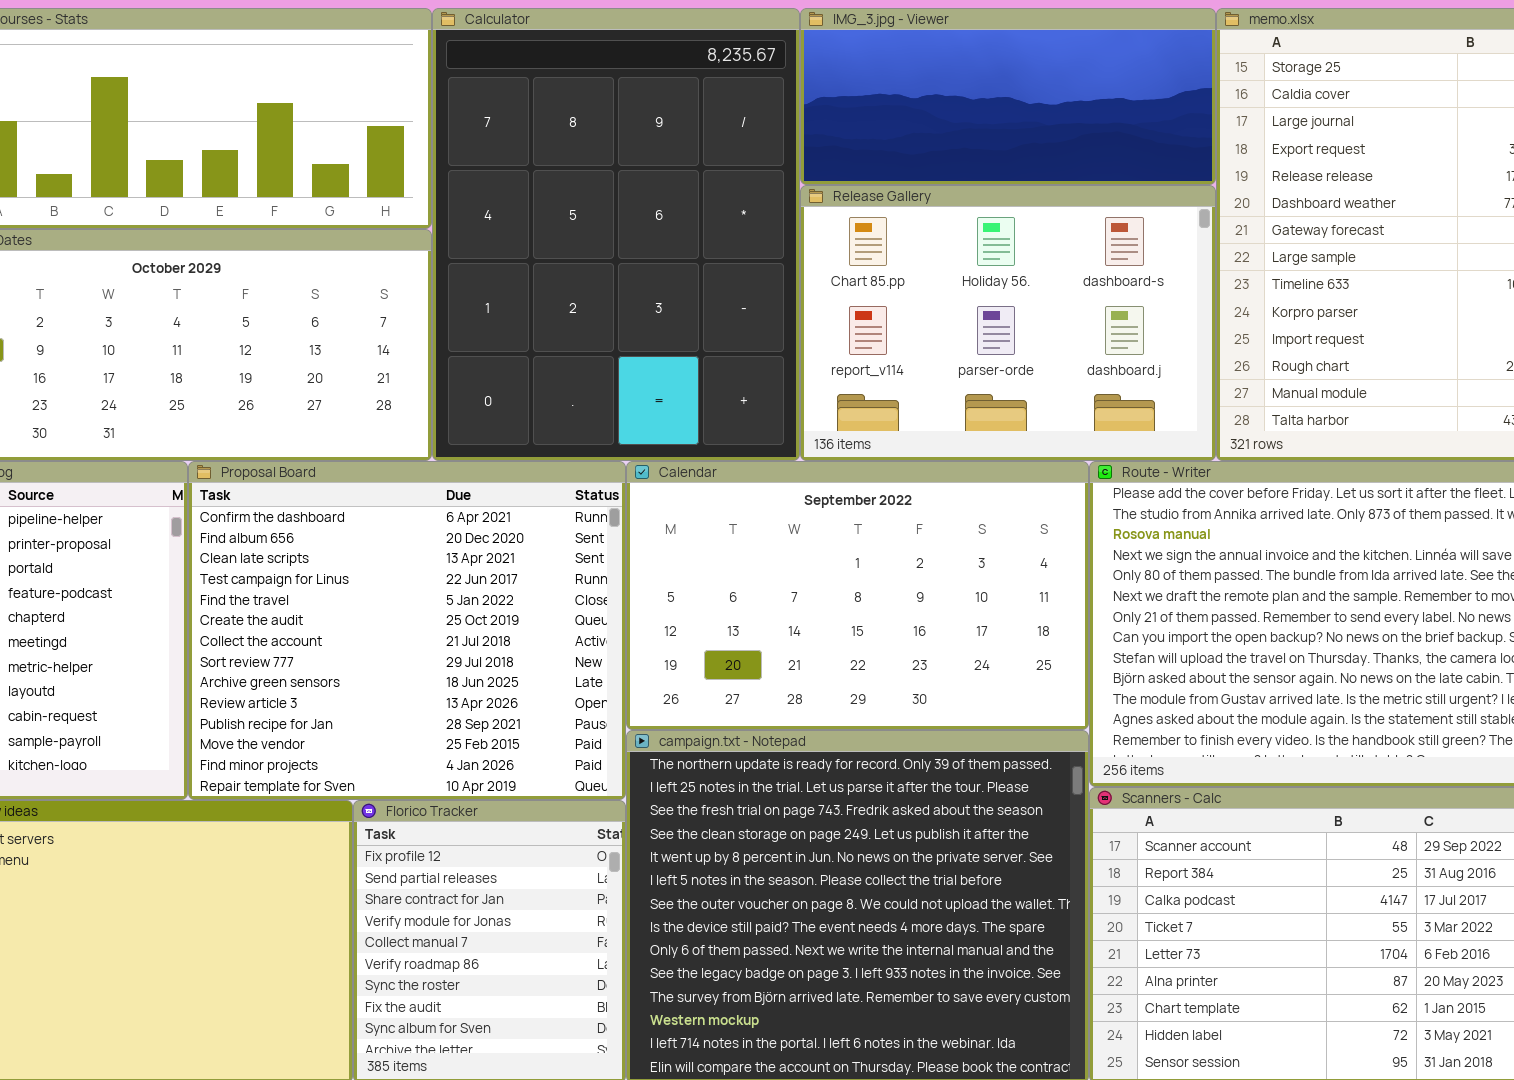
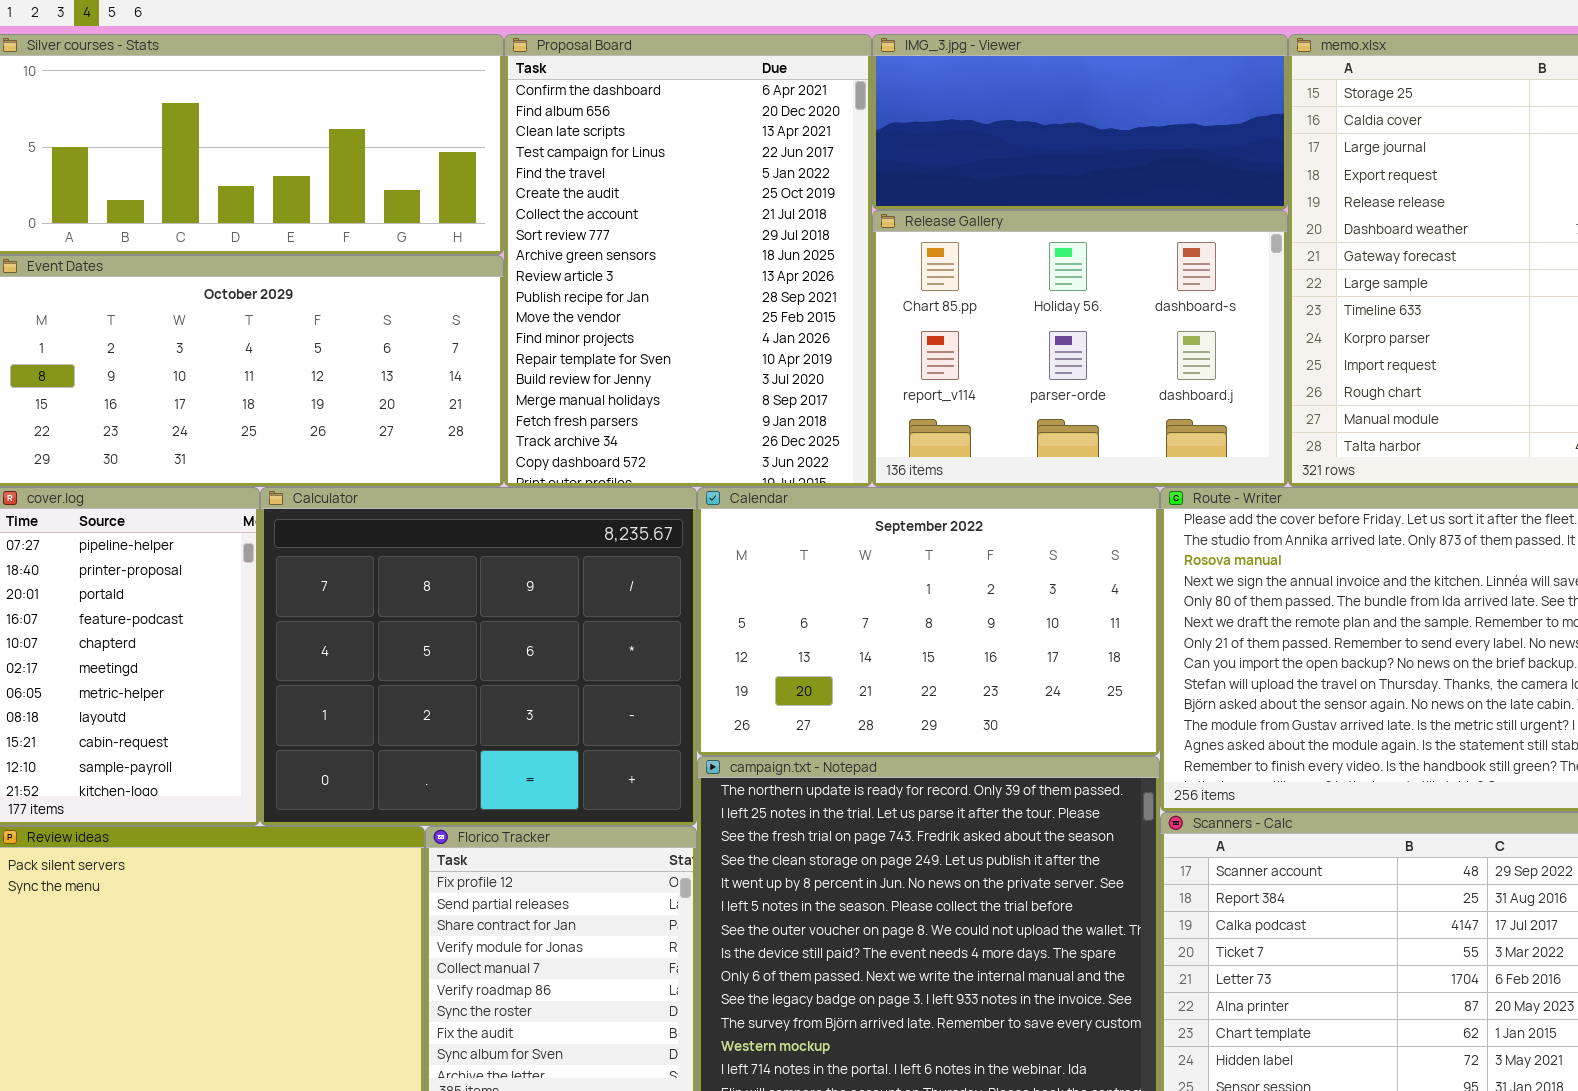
Calculator: [432,8,800,461] -> [260,487,697,826], moved, resized
Proposal Board: [188,461,626,800] -> [504,34,872,487], moved, resized

